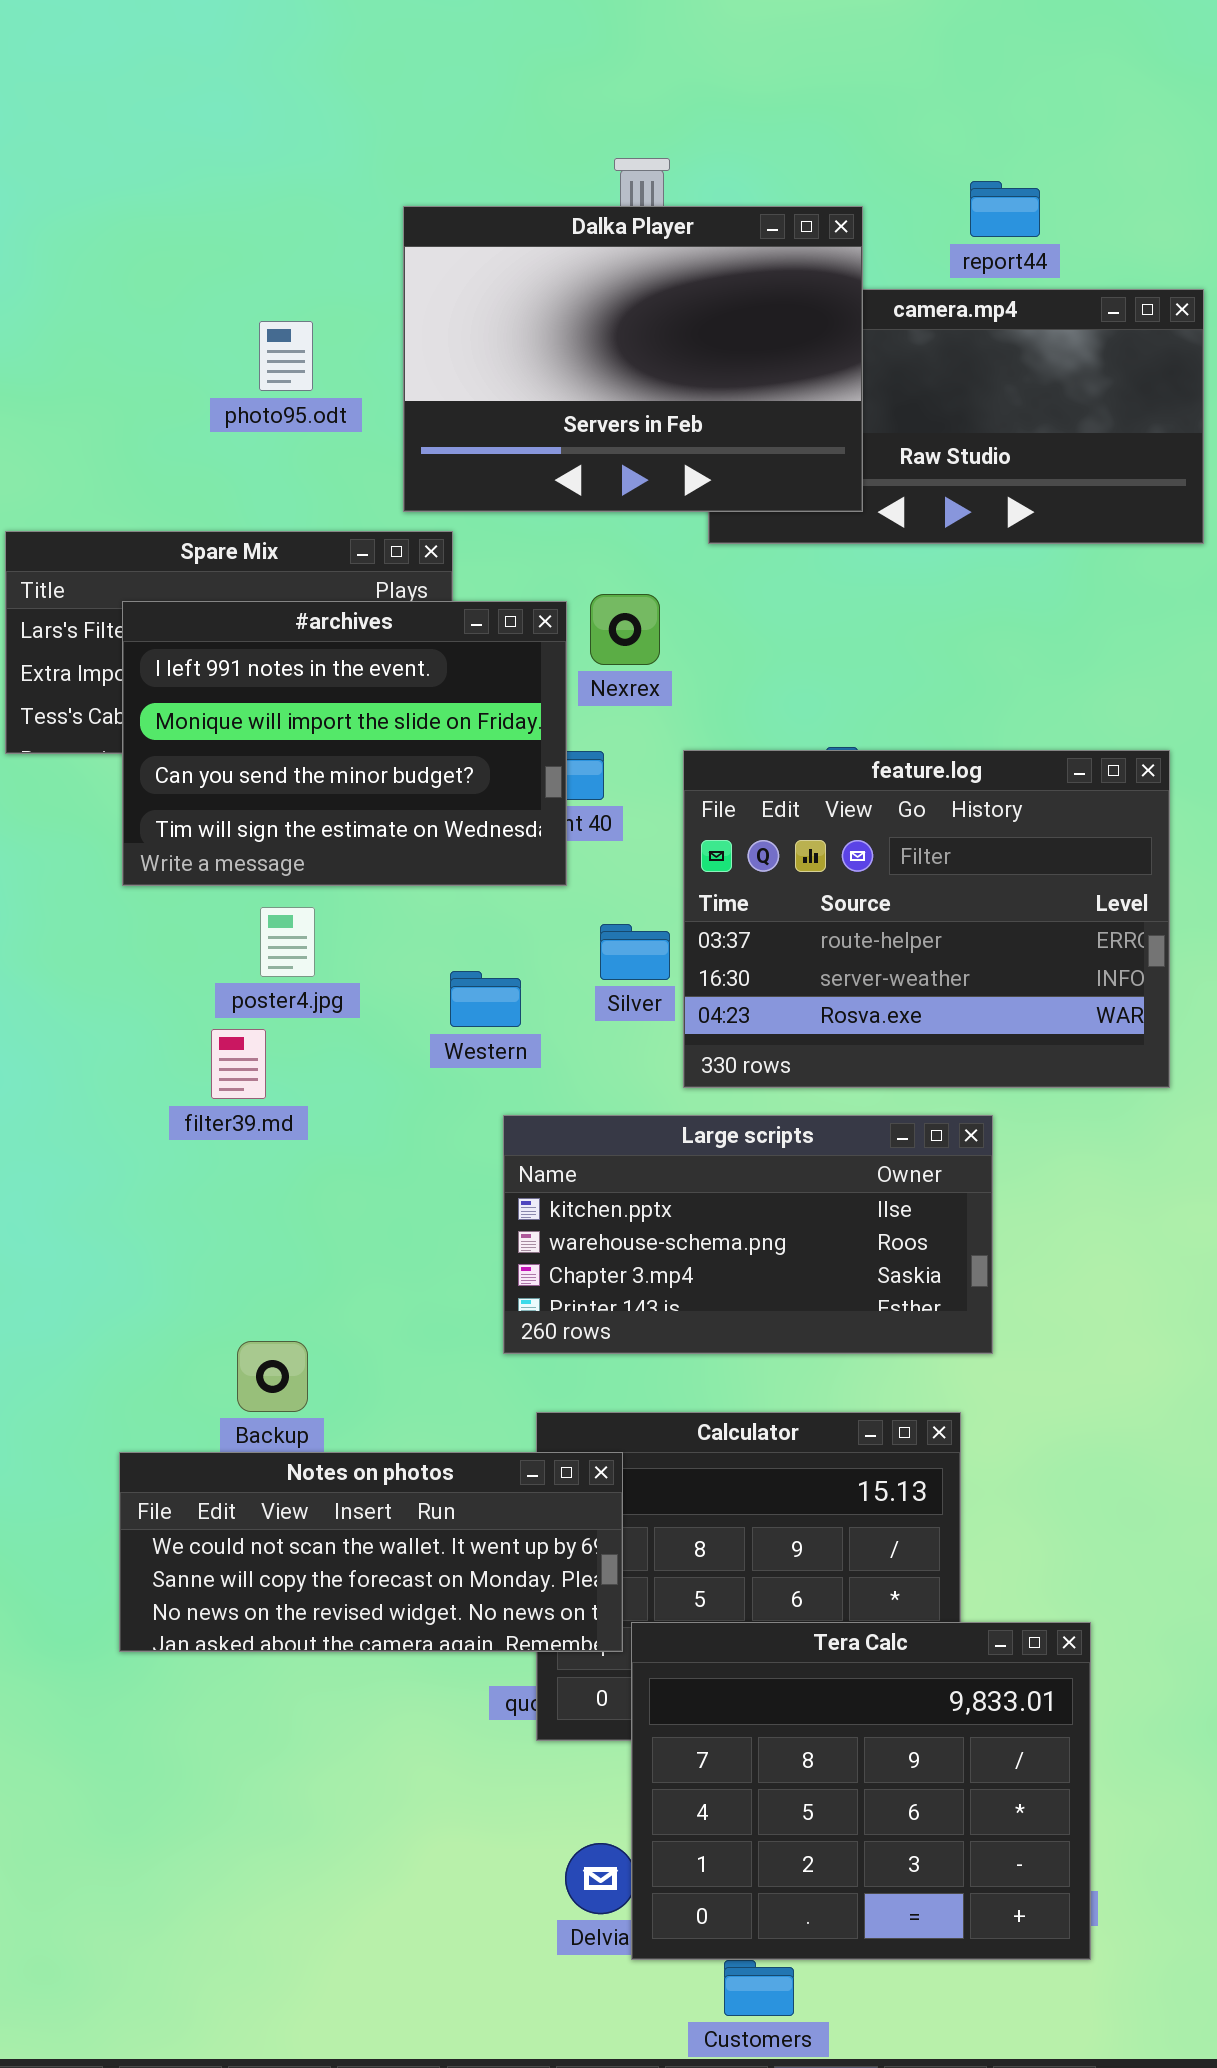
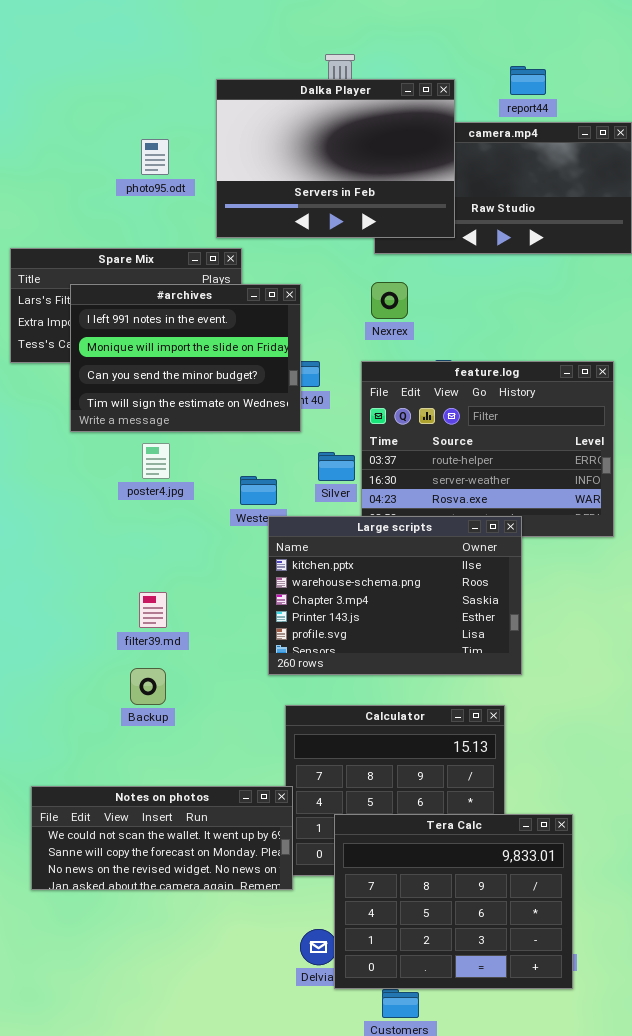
Nexrex: [590,594,660,665] -> [371,282,408,319], moved
filter39.md: [211,1029,266,1099] -> [139,592,167,628], moved
Large scripts: [503,1115,993,1354] -> [268,516,522,675], resized
Notes on photos: [119,1452,623,1652] -> [31,786,293,890], moved

